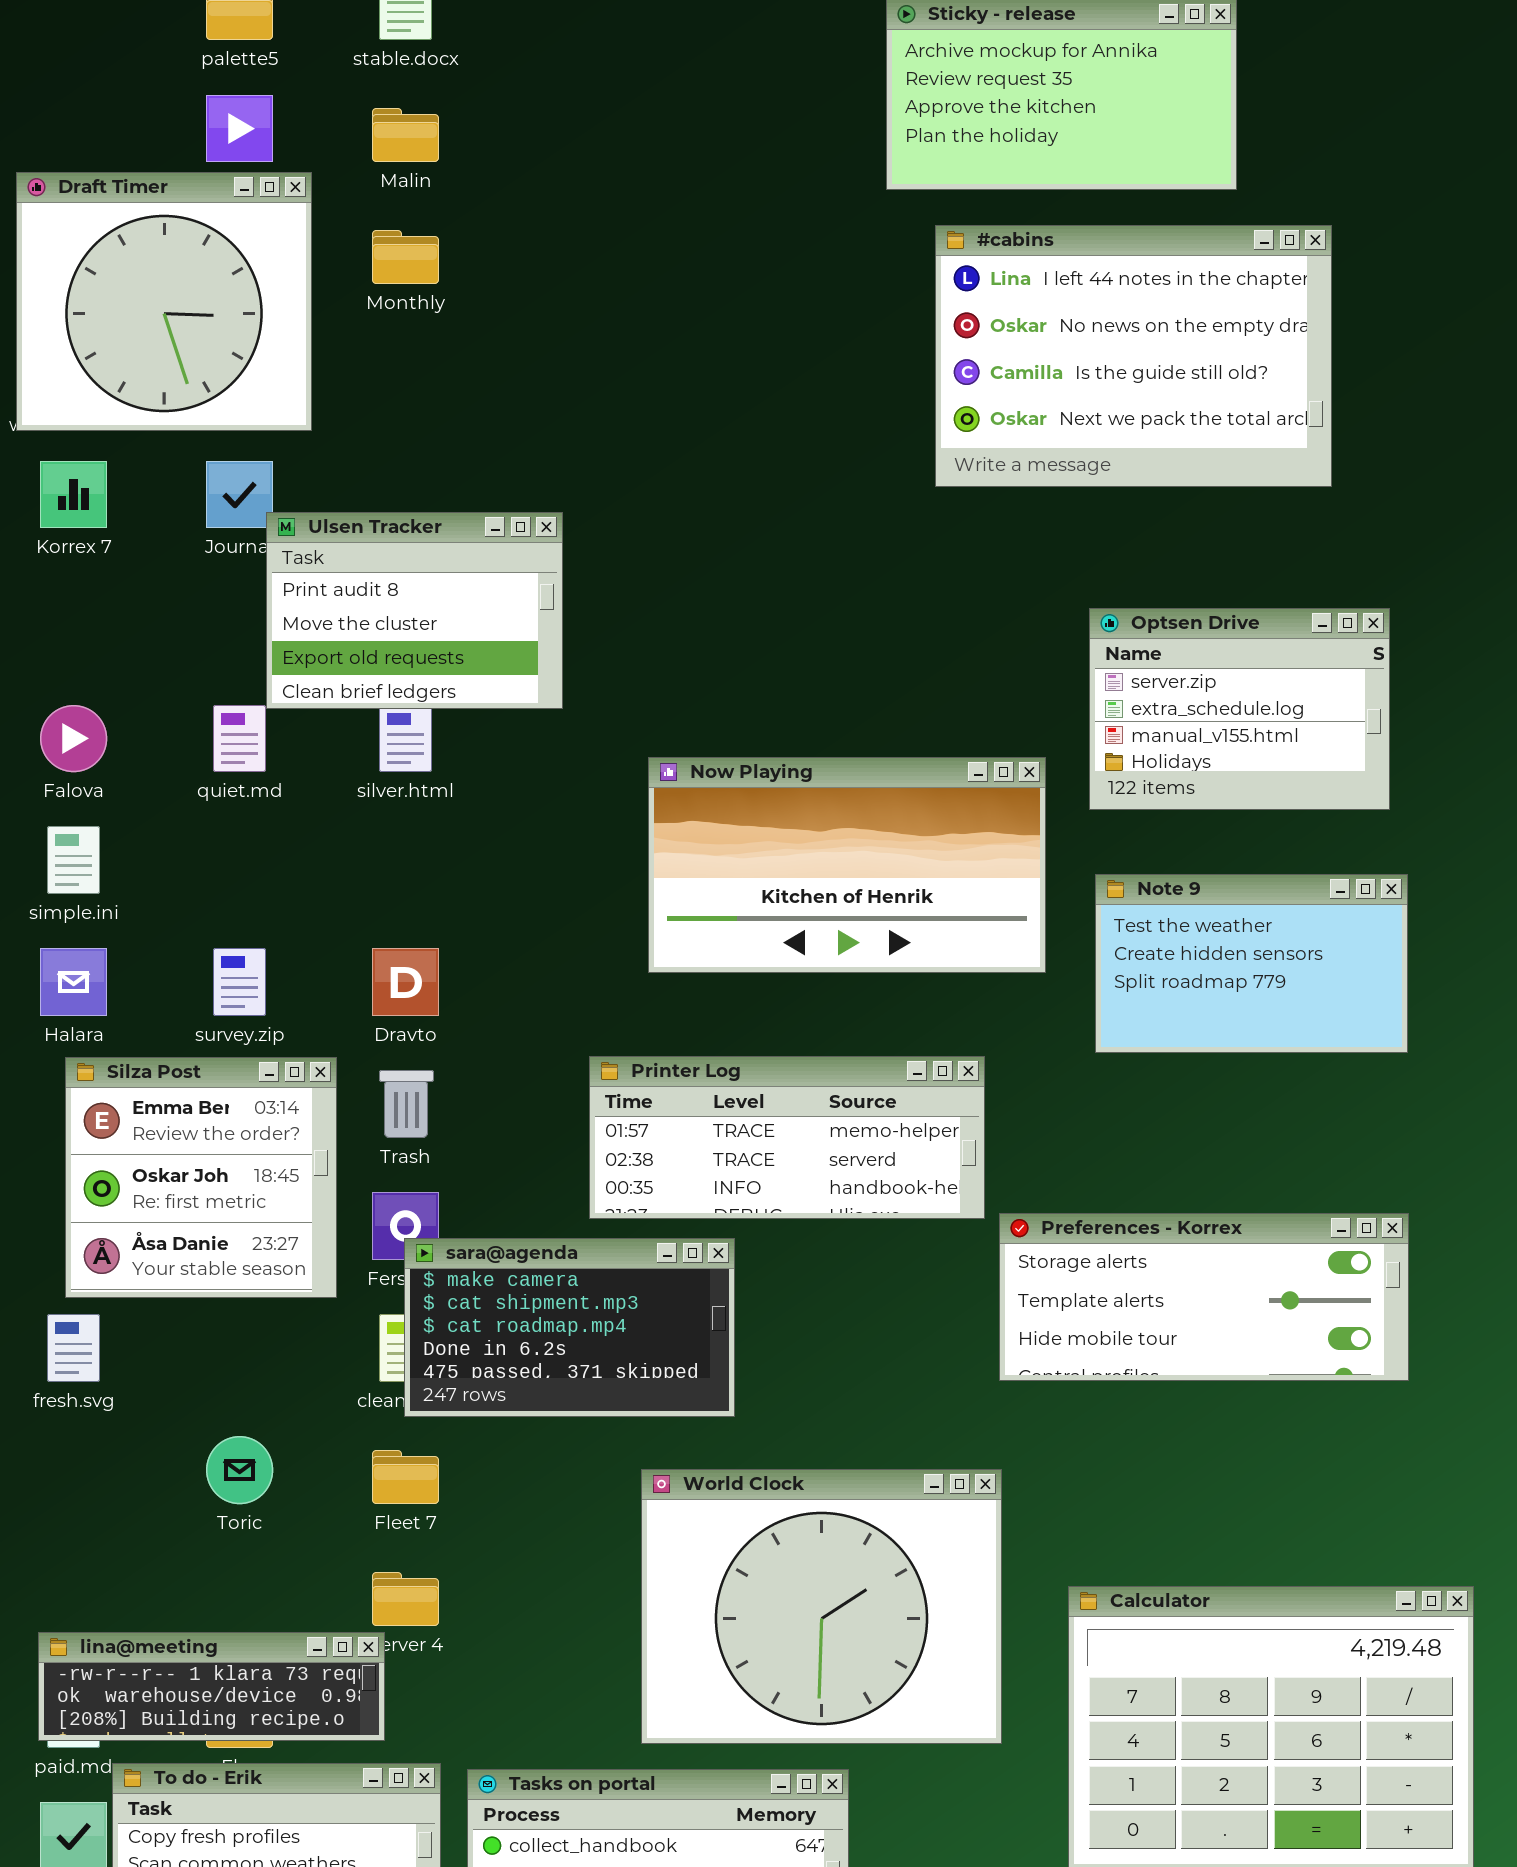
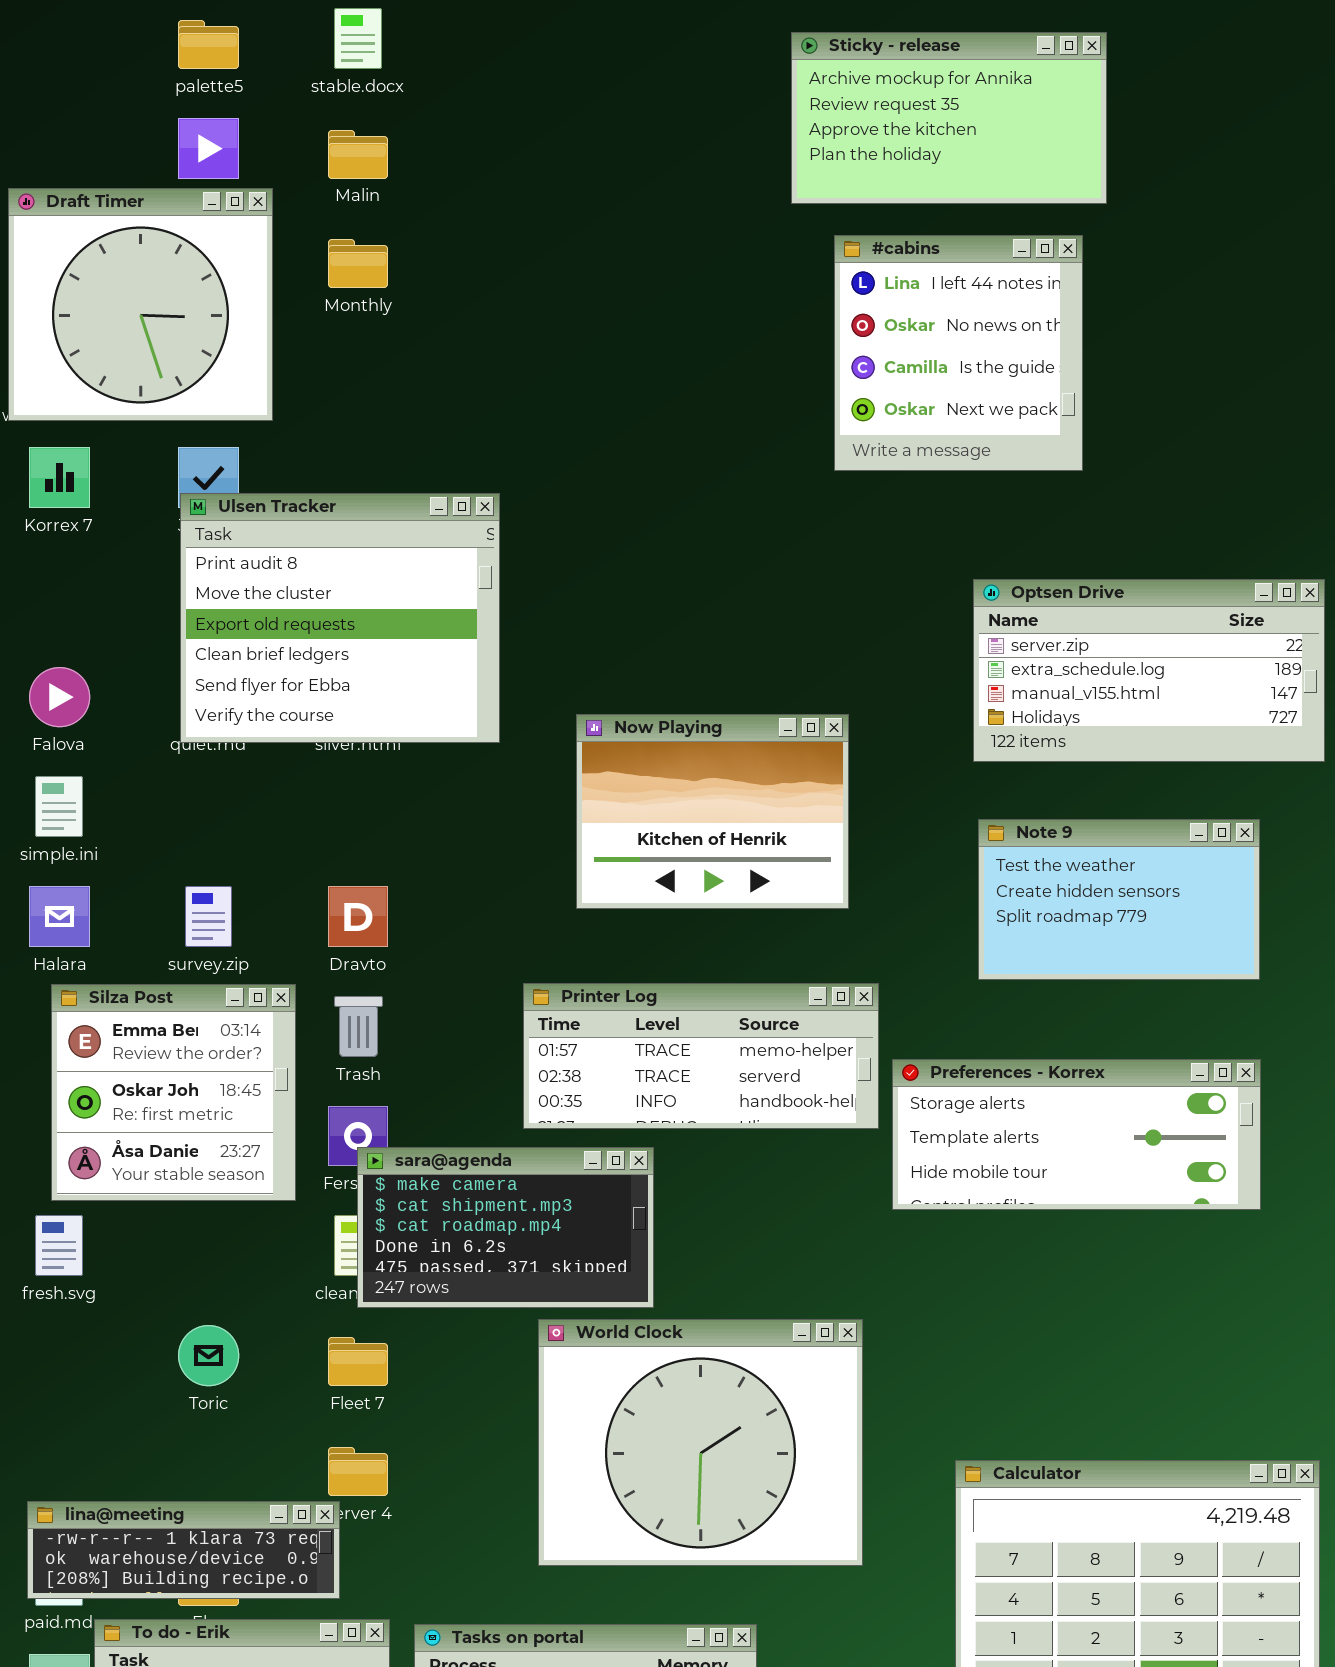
#cabins: [935,225,1332,487] -> [834,235,1083,471], resized
Ulsen Tracker: [266,512,563,709] -> [180,493,500,743], resized
Optsen Drive: [1089,608,1390,810] -> [973,579,1325,762], resized
Now Playing: [648,757,1046,973] -> [576,714,849,909], resized
Preferences - Korrex: [999,1213,1409,1381] -> [892,1059,1261,1210], moved
World Clock: [641,1469,1002,1744] -> [538,1319,863,1566], moved

